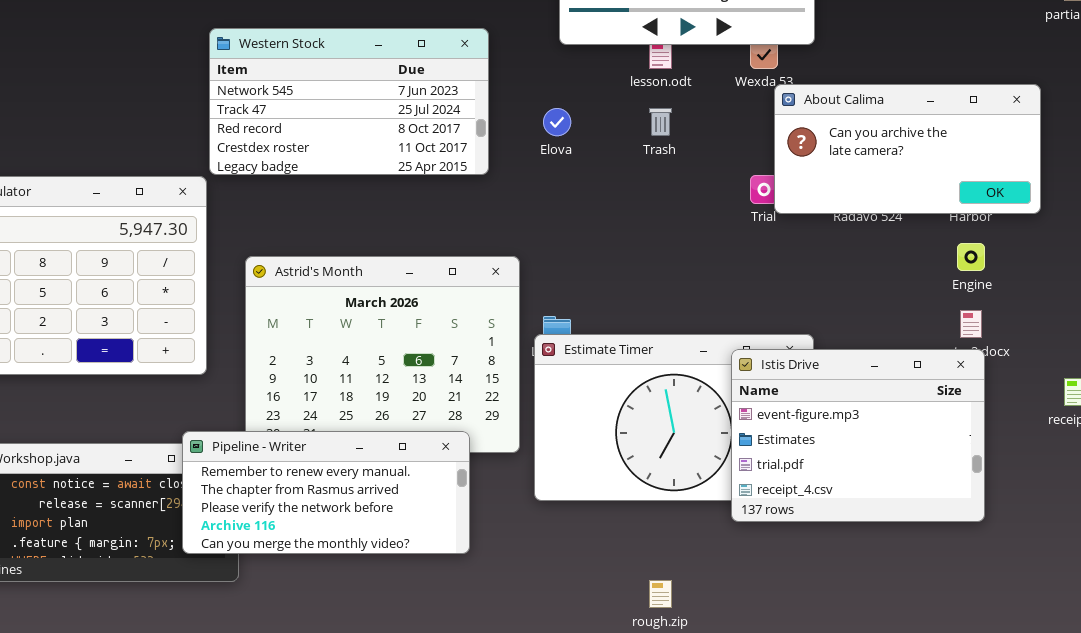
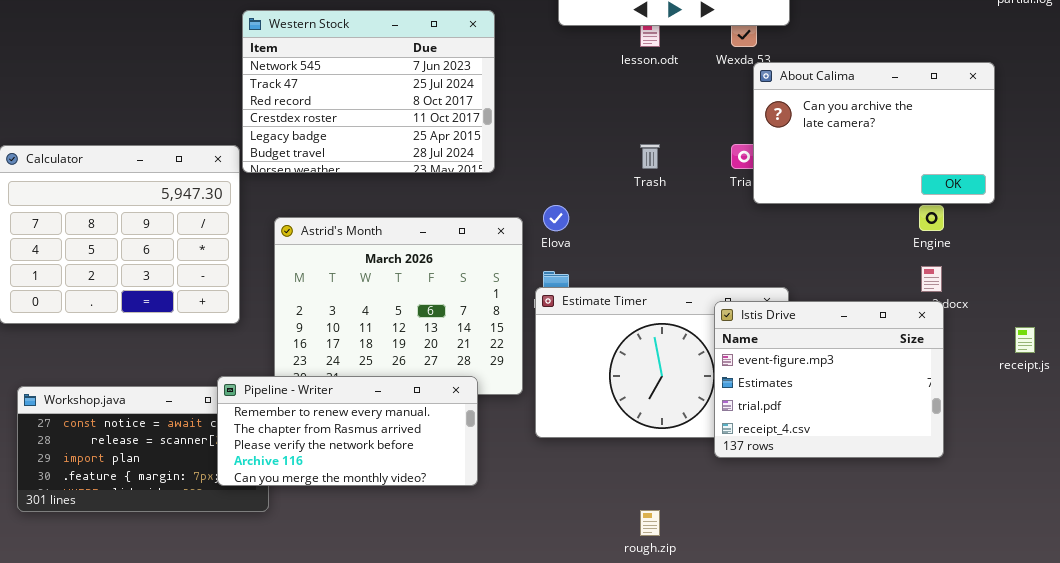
Western Stock: [209,28,489,175] -> [242,10,495,173], resized
About Calima: [774,84,1041,214] -> [753,62,995,204], resized
Elova: [543,108,571,136] -> [543,205,569,231], moved
Trash: [649,108,672,136] -> [640,144,660,169], moved

